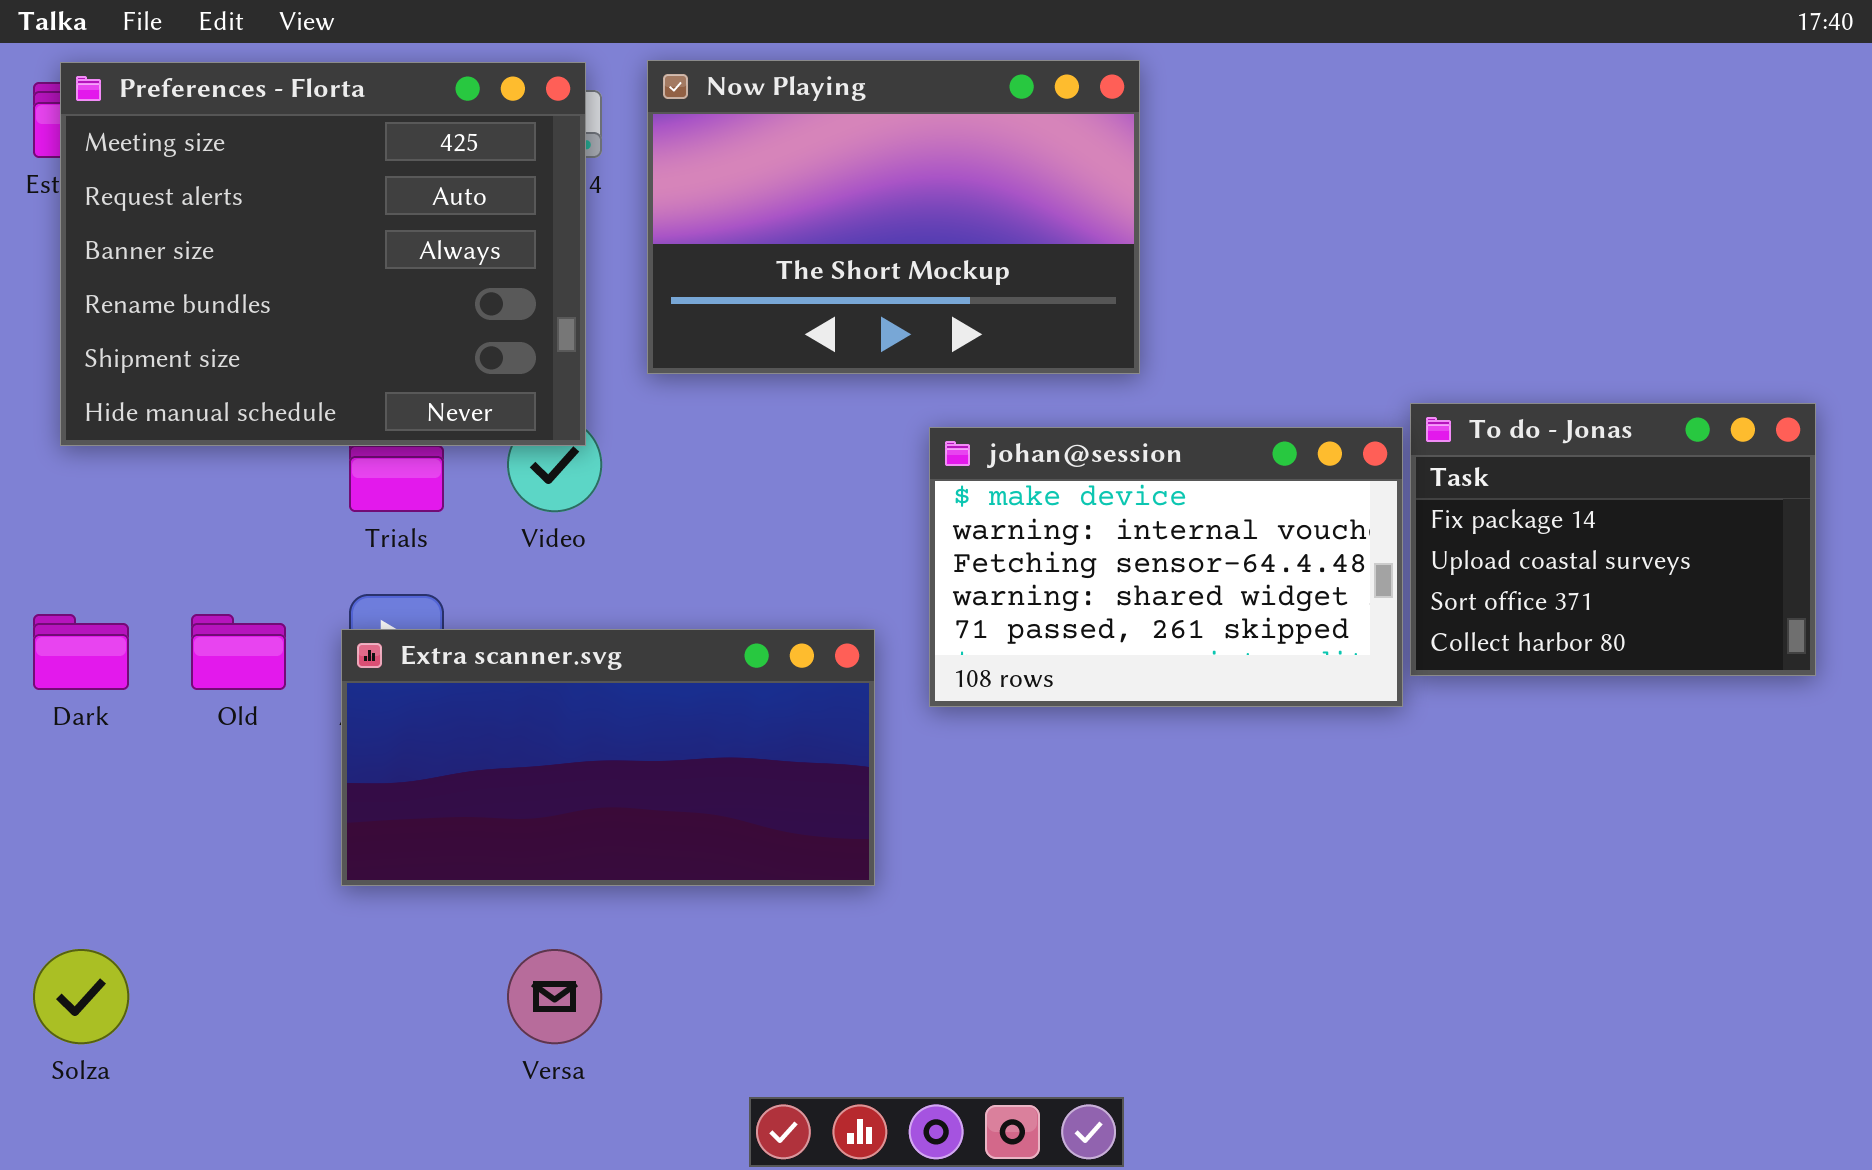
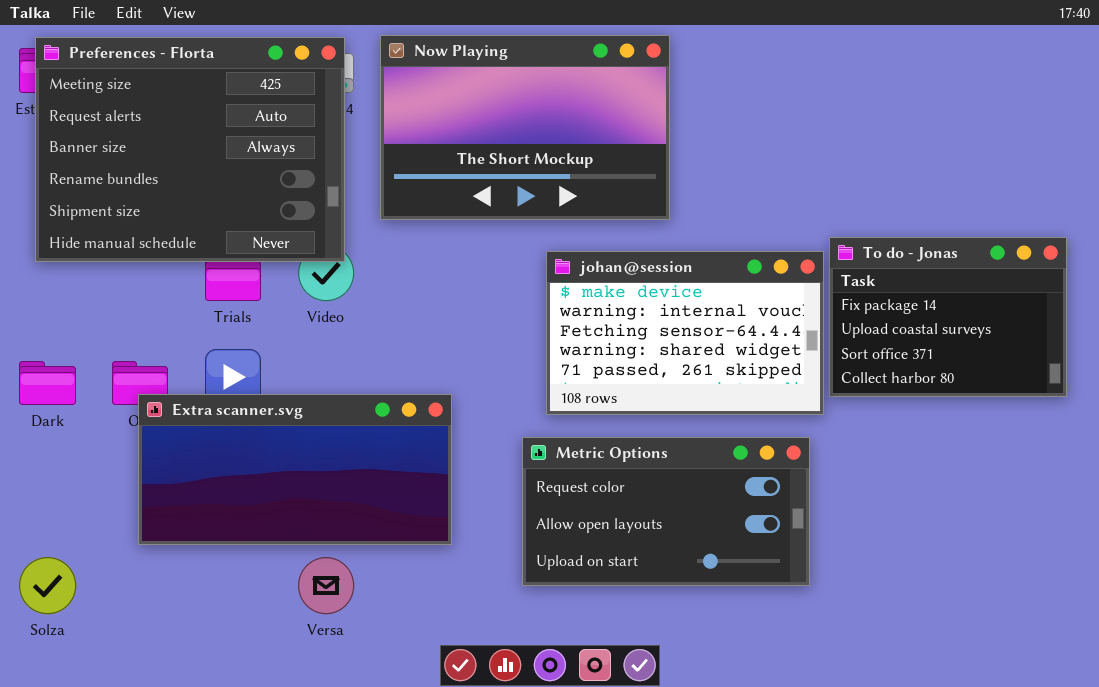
Extra scanner.svg: [341,629,875,886] -> [138,394,452,545], moved
Metric Options: none -> [522,437,810,586], opened

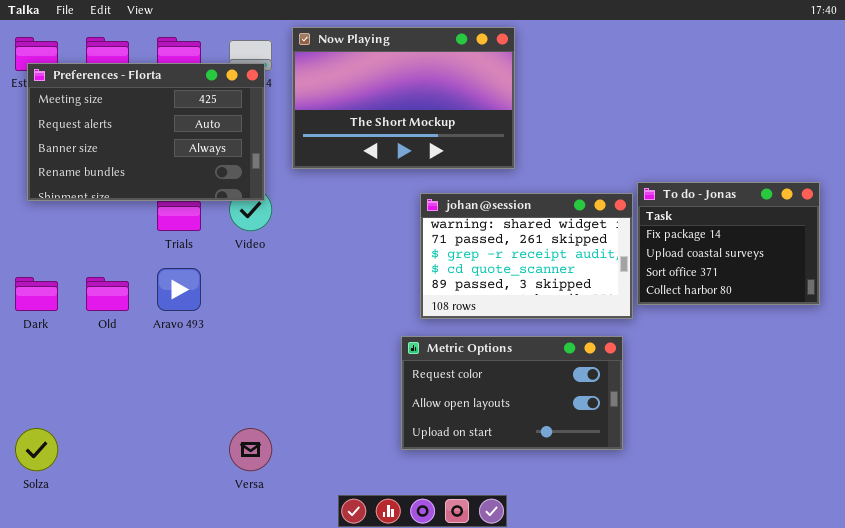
Preferences - Florta: [35,37,345,262] -> [27,63,265,201], resized
johan@session: [546,251,824,415] -> [420,193,633,319], scrolled down 3 rows
Extra scanner.svg: [138,394,452,545] -> none, closed

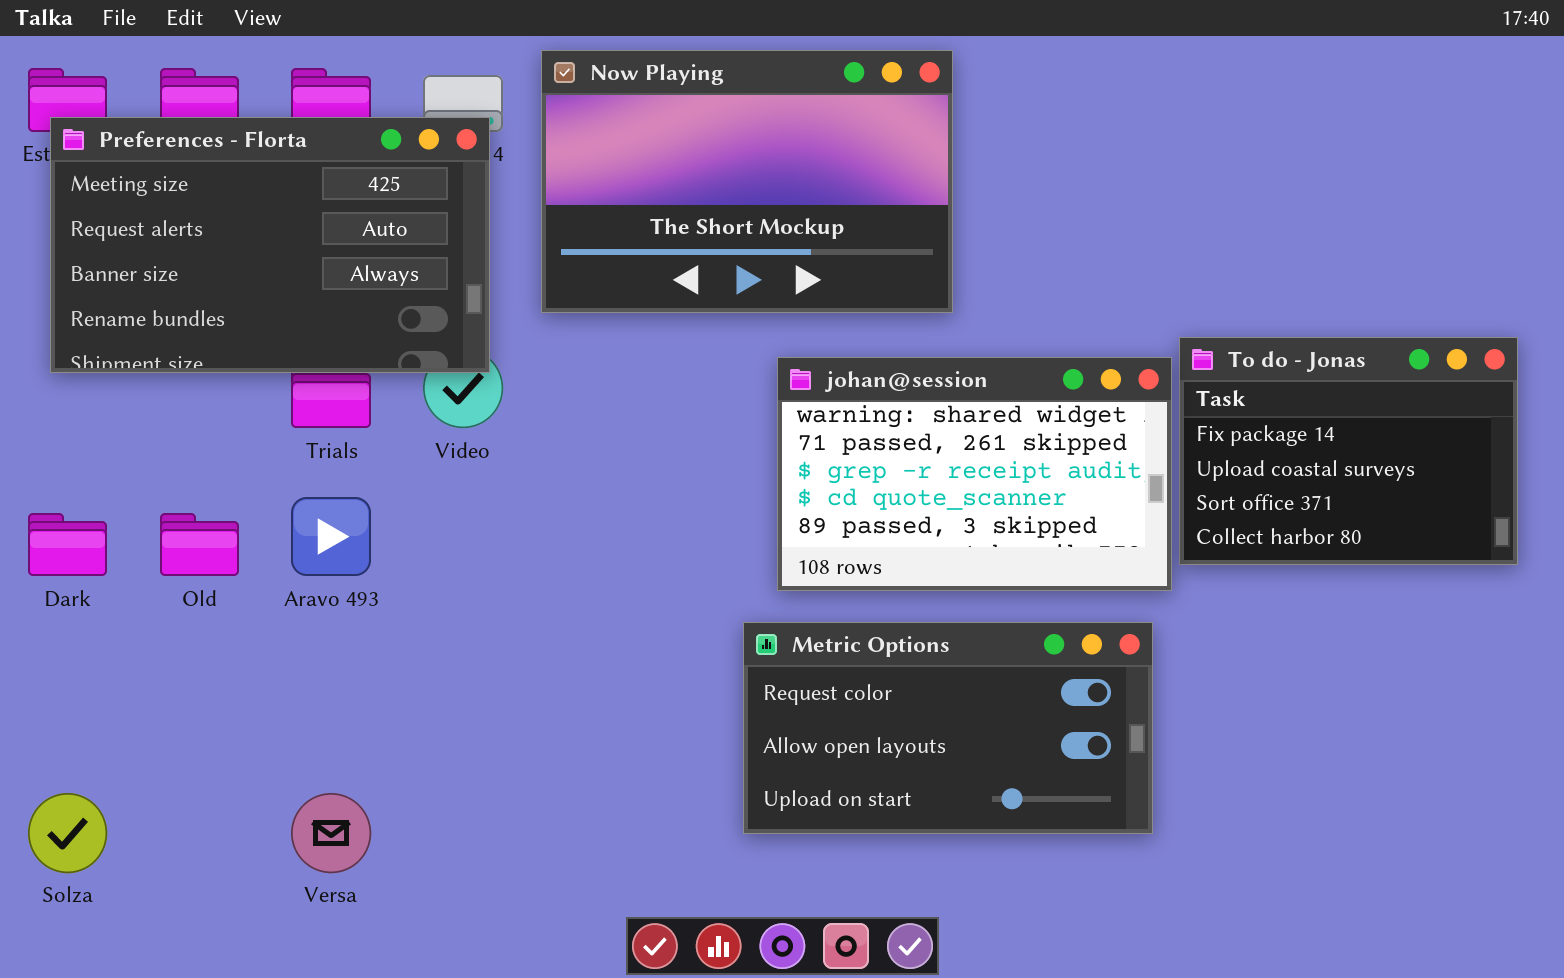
Versa: [229,428,272,471] -> [291,793,371,873], moved

